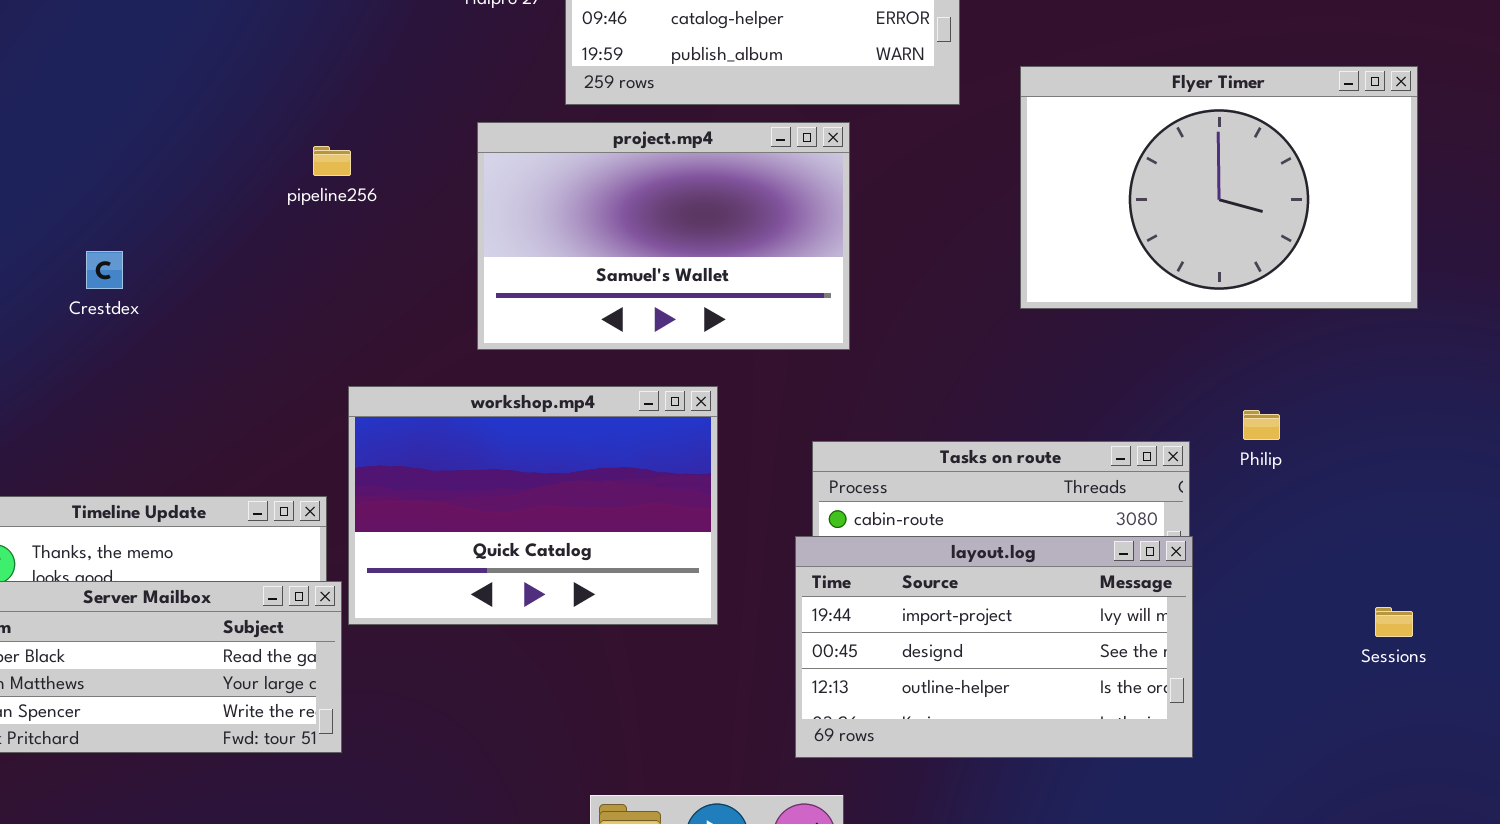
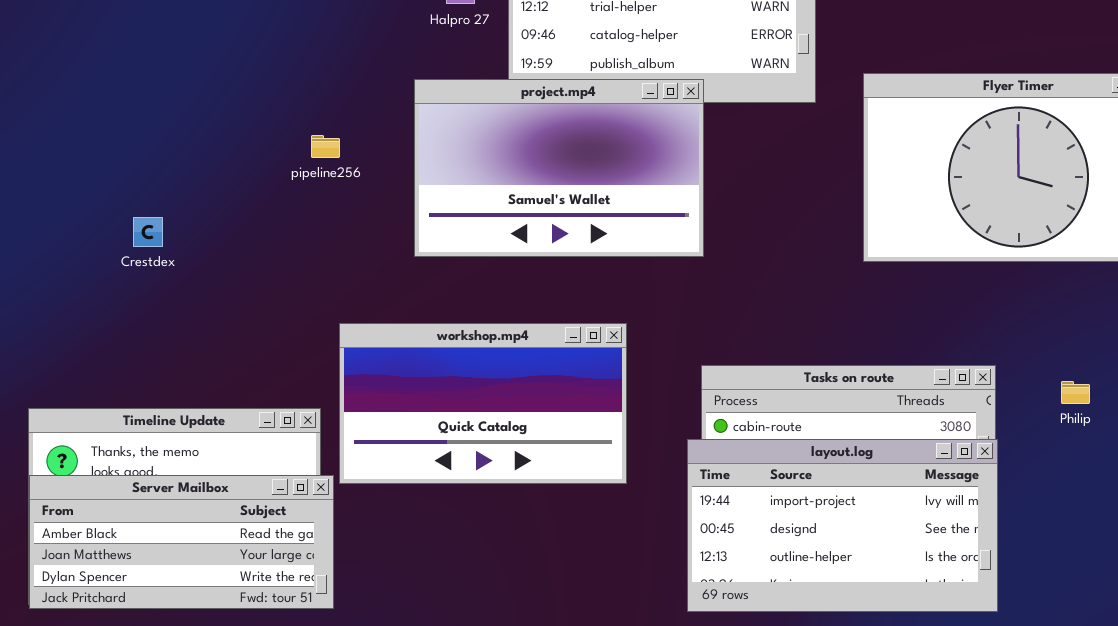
project.mp4: [477,122,850,350] -> [414,79,704,257], moved
workshop.mp4: [348,386,718,625] -> [339,323,627,484], resized
Philip: [1243,410,1280,440] -> [1061,381,1090,404], moved

